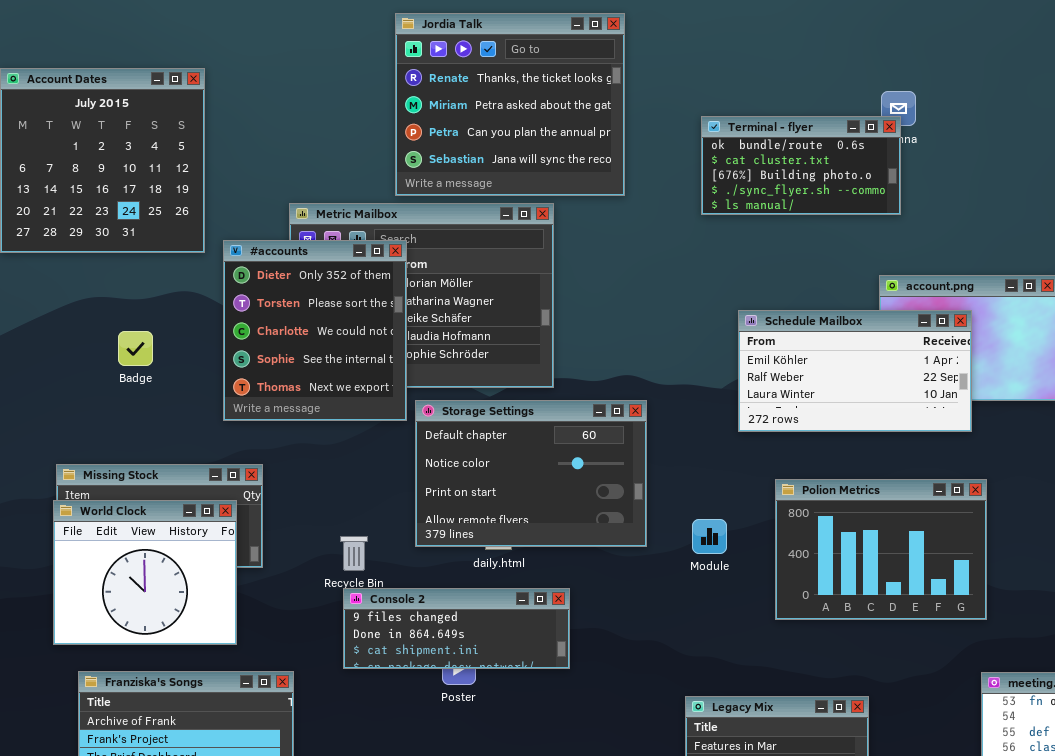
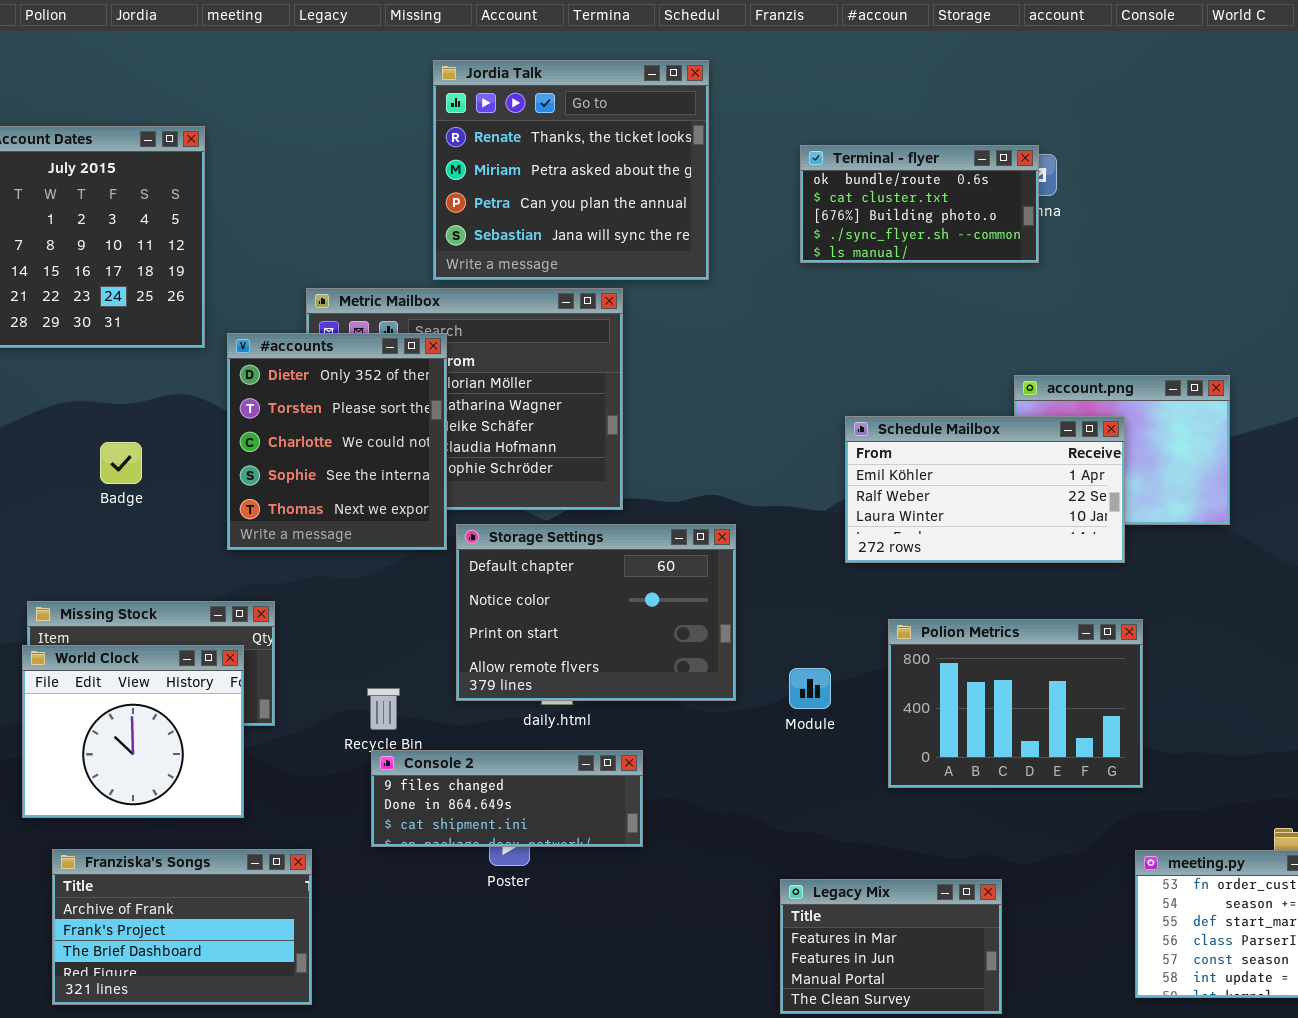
Terminal - flyer: [701,116,901,215] -> [800,145,1039,263], moved

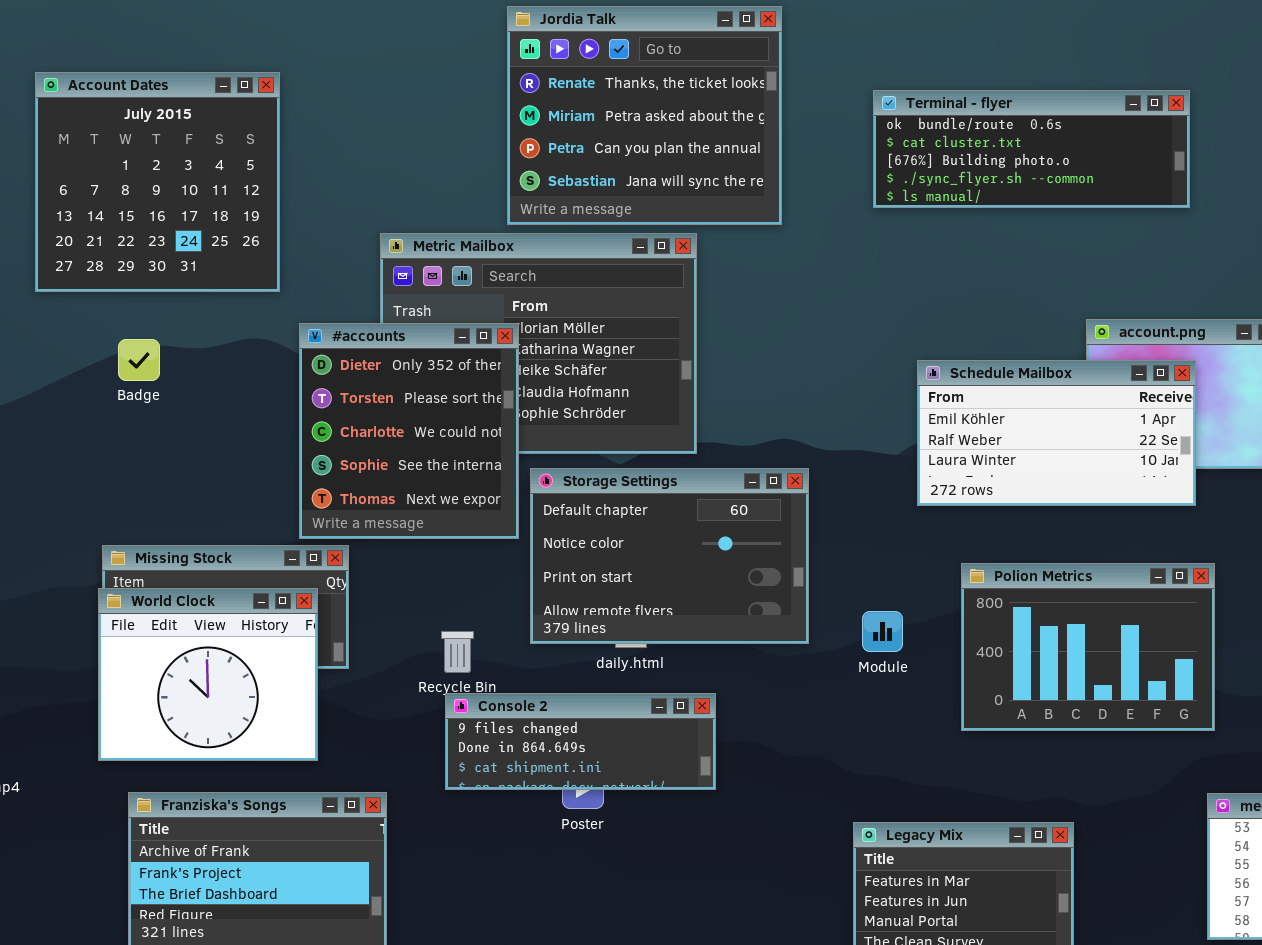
Terminal - flyer: [800,145,1039,263] -> [873,90,1190,208], resized
#accounts: [227,333,447,550] -> [299,323,519,539], moved
Badge: [100,442,142,484] -> [118,339,160,381], moved

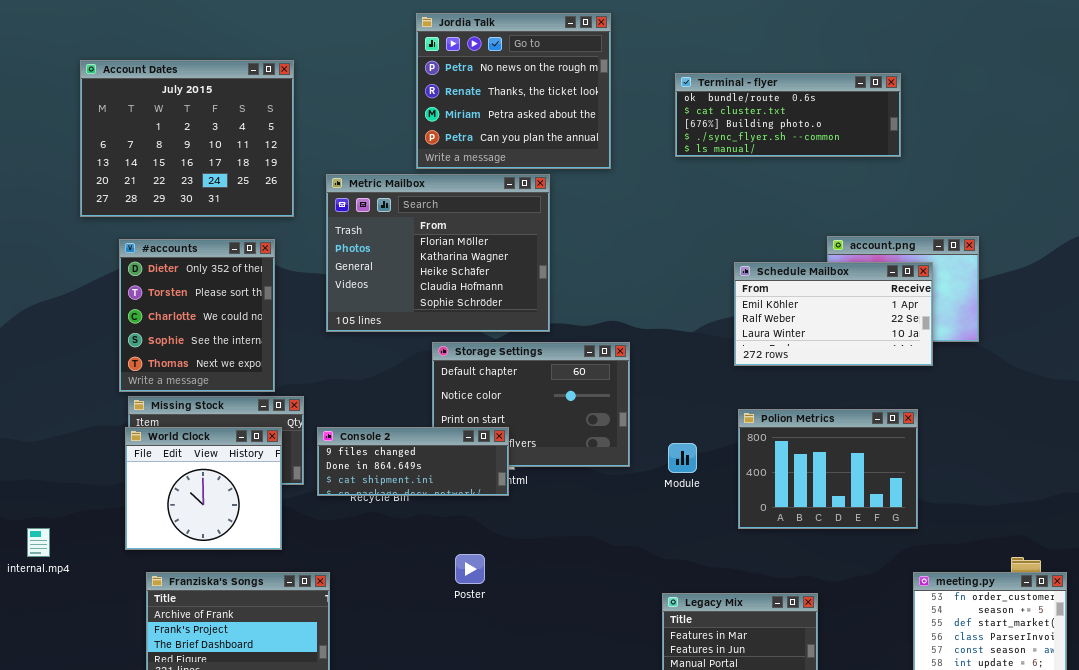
Jordia Talk: [507,6,782,225] -> [416,13,611,169], scrolled up 1 row
Account Dates: [35,72,280,292] -> [80,60,294,217], resized
#accounts: [299,323,519,539] -> [119,239,275,392], moved
Schedule Mailbox: [917,360,1196,506] -> [734,262,933,366], moved
Console 2: [445,693,716,790] -> [317,427,509,496], moved

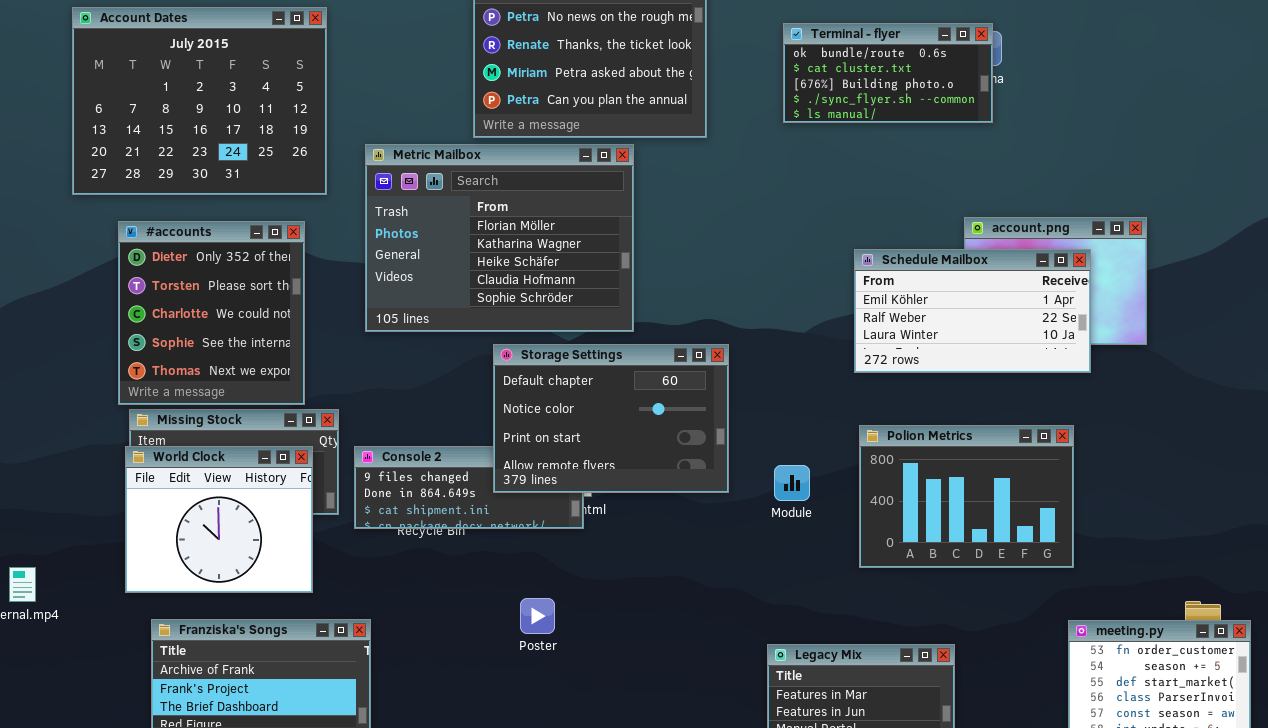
Terminal - flyer: [675,73,901,157] -> [783,23,993,123], resized
Storage Settings: [432,342,630,467] -> [493,344,729,493], raised

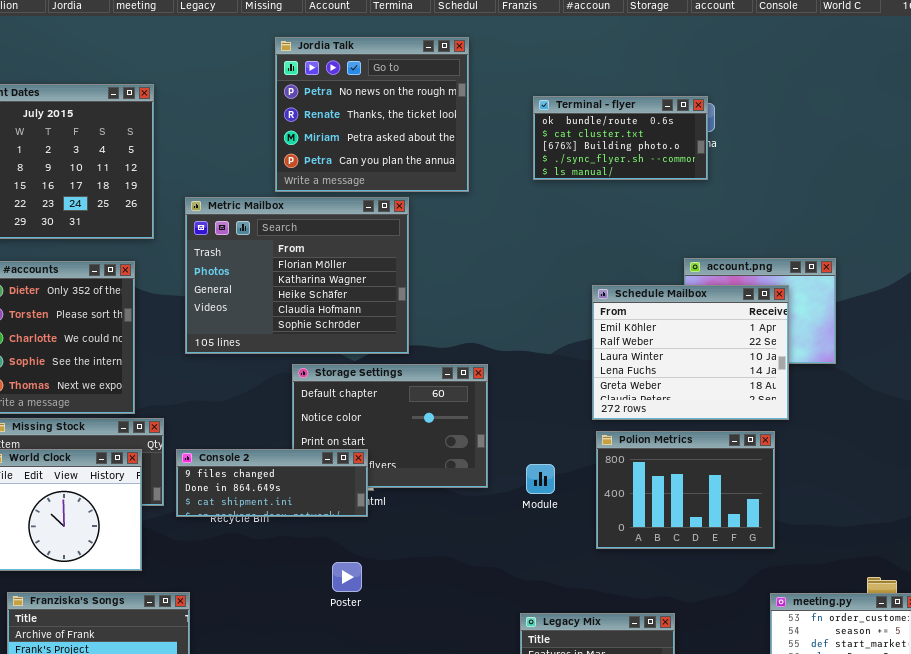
Schedule Mailbox: [854,249,1091,373] -> [592,285,789,420], resized
Console 2: [354,446,584,529] -> [176,449,368,517], raised
Poster: [520,598,555,634] -> [332,562,362,592], moved

